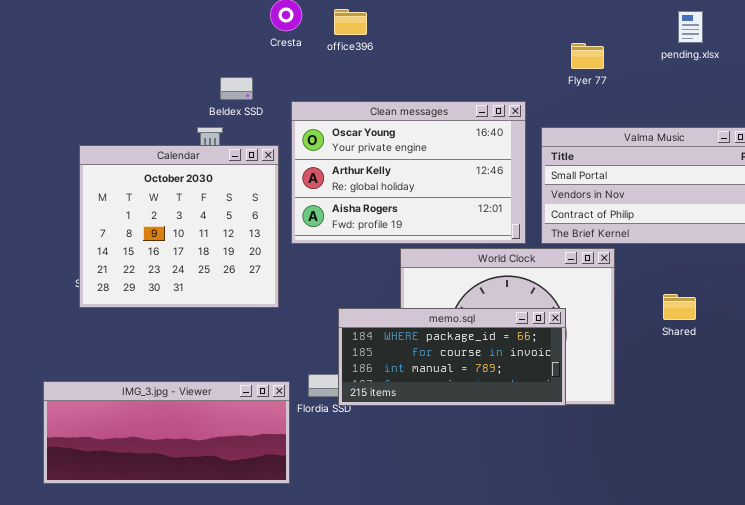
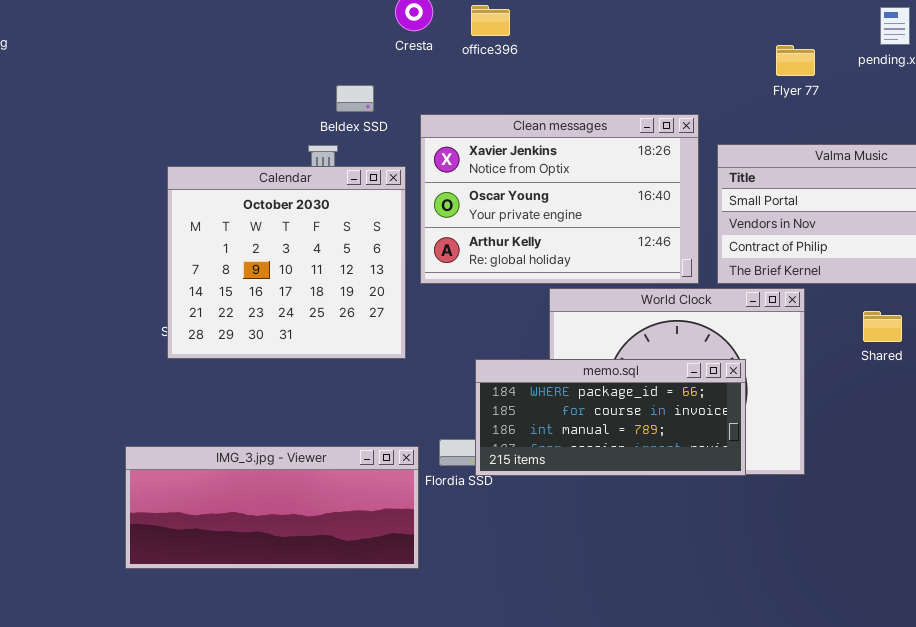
Flyer 77: [571,43,604,69] -> [776,45,815,76], moved
Clean messages: [291,101,526,244] -> [420,114,699,284], scrolled up 1 row
Shared: [663,294,696,320] -> [863,311,902,342], moved

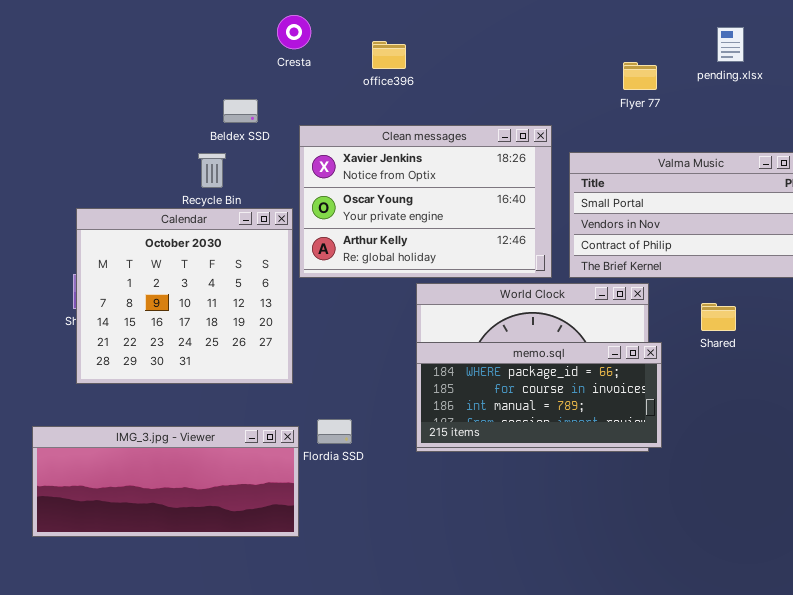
office396: [471,5,510,36] -> [372,41,406,69], moved
Calendar: [167,166,406,359] -> [76,208,293,384], moved
memo.sql: [475,359,746,476] -> [416,342,662,448], moved

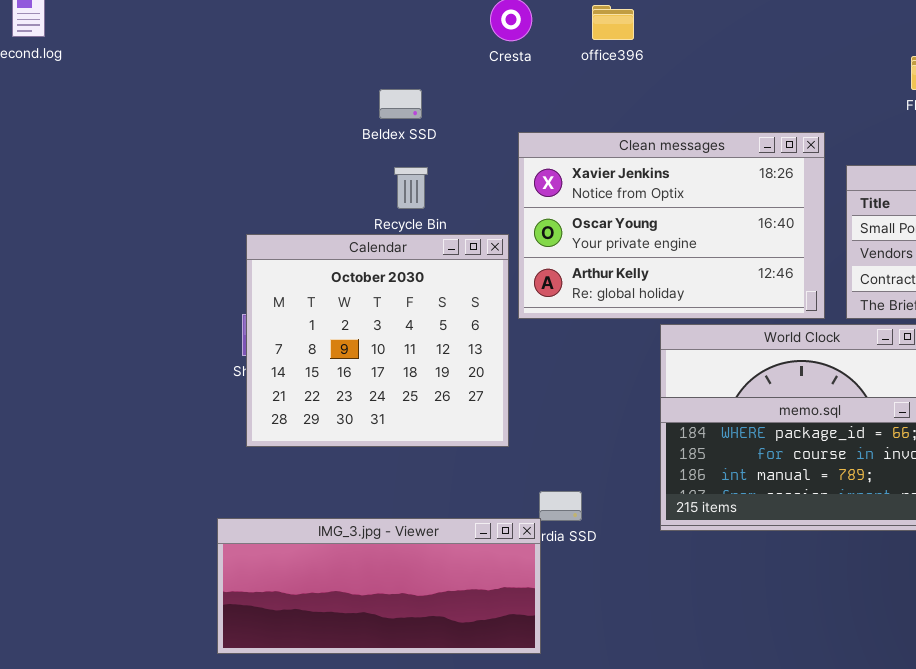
office396: [372,41,406,69] -> [592,5,634,40], moved
Beldex SSD: [223,99,258,123] -> [379,89,422,119], moved
IMG_3.jpg - Viewer: [32,426,299,537] -> [217,518,541,654], moved

